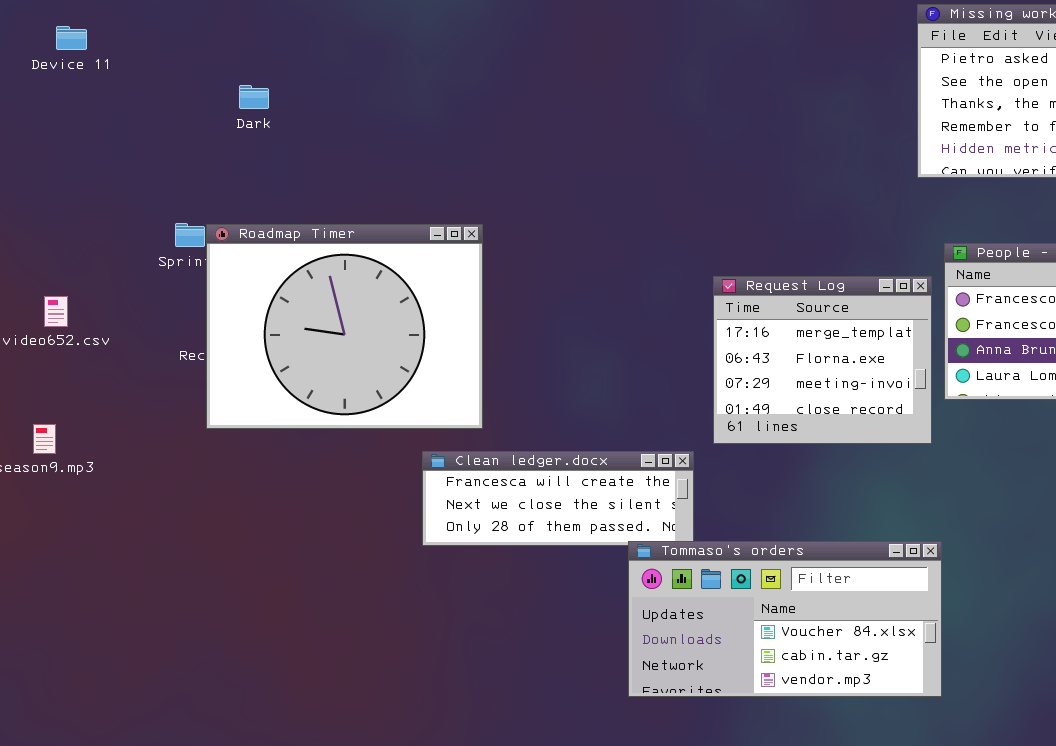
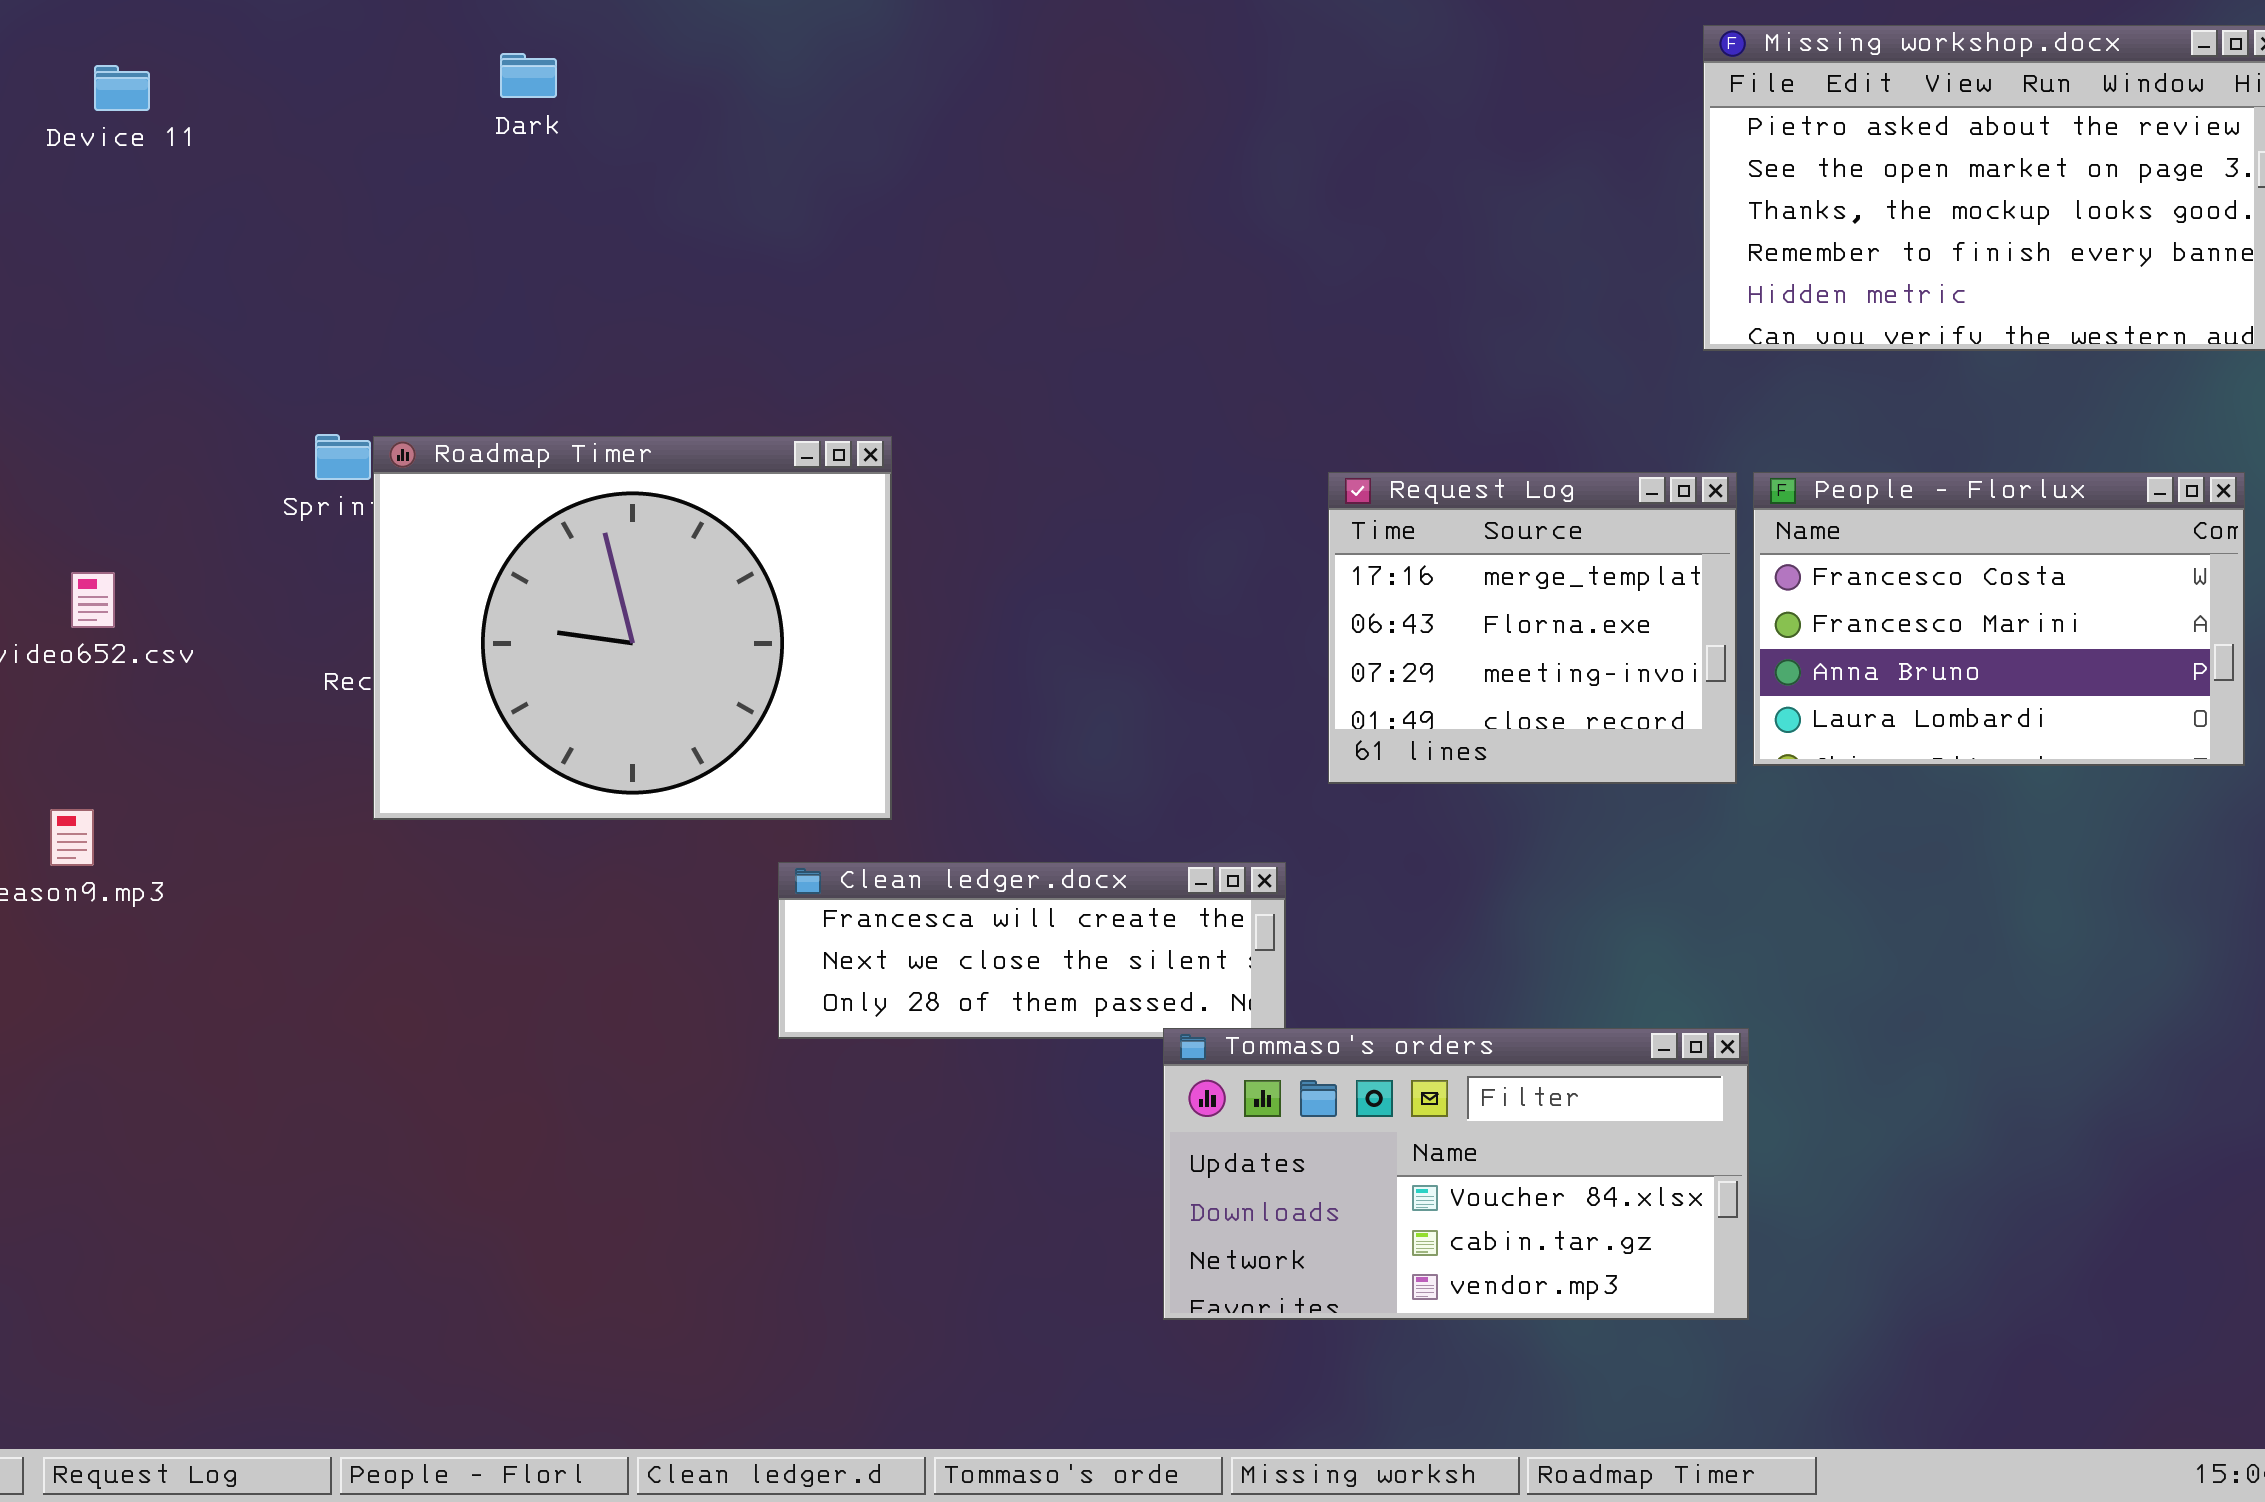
Dark: [239,85,269,109] -> [500,53,557,98], moved
Request Log: [713,276,932,444] -> [1328,472,1737,784], moved

